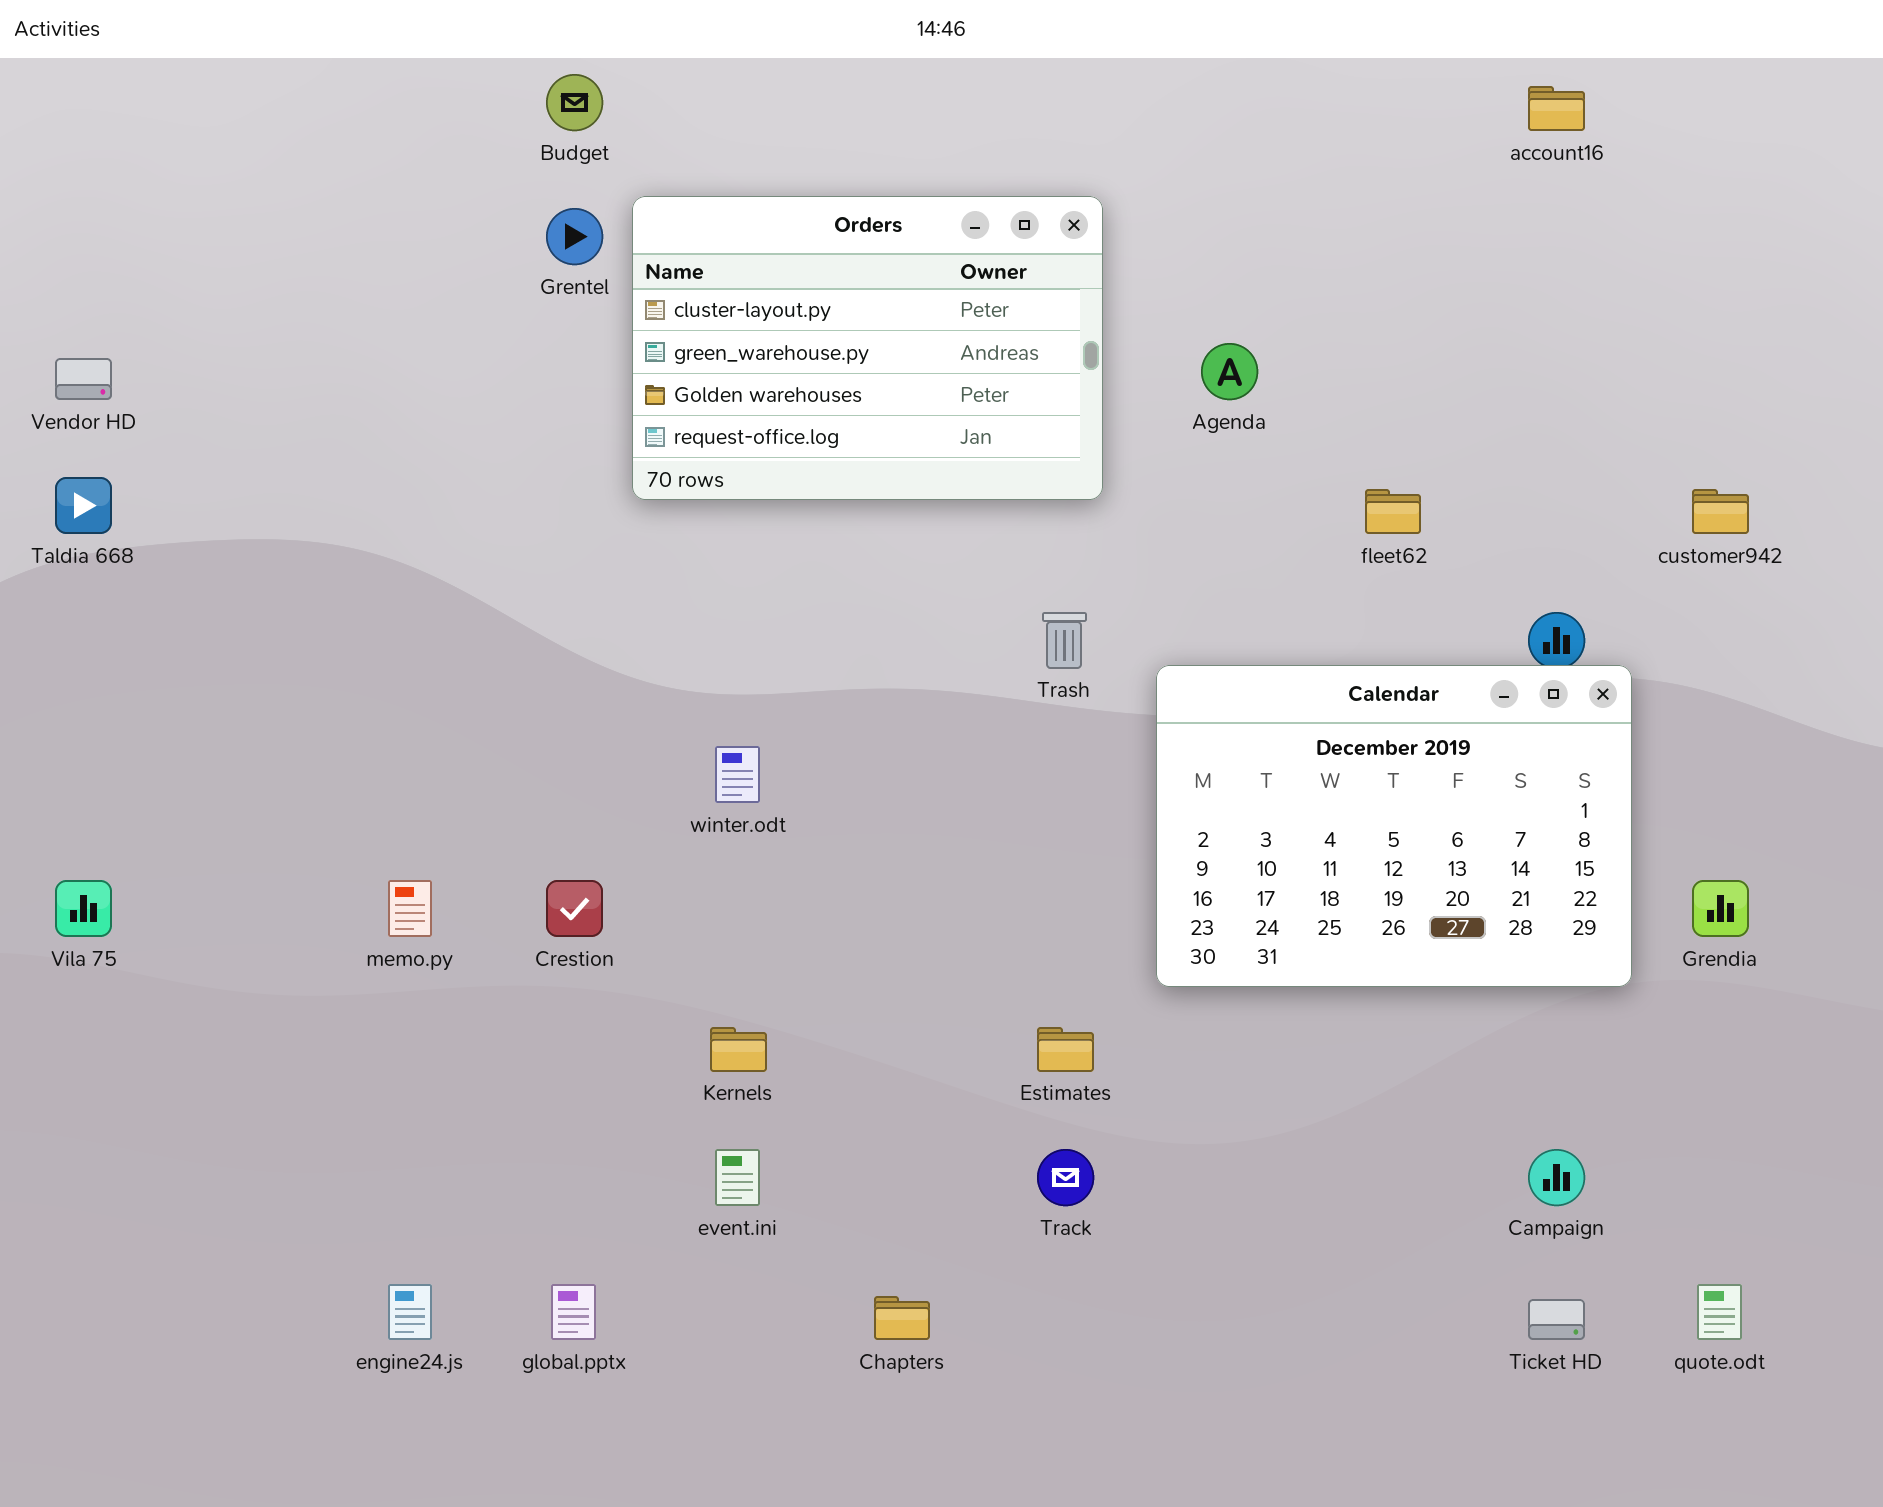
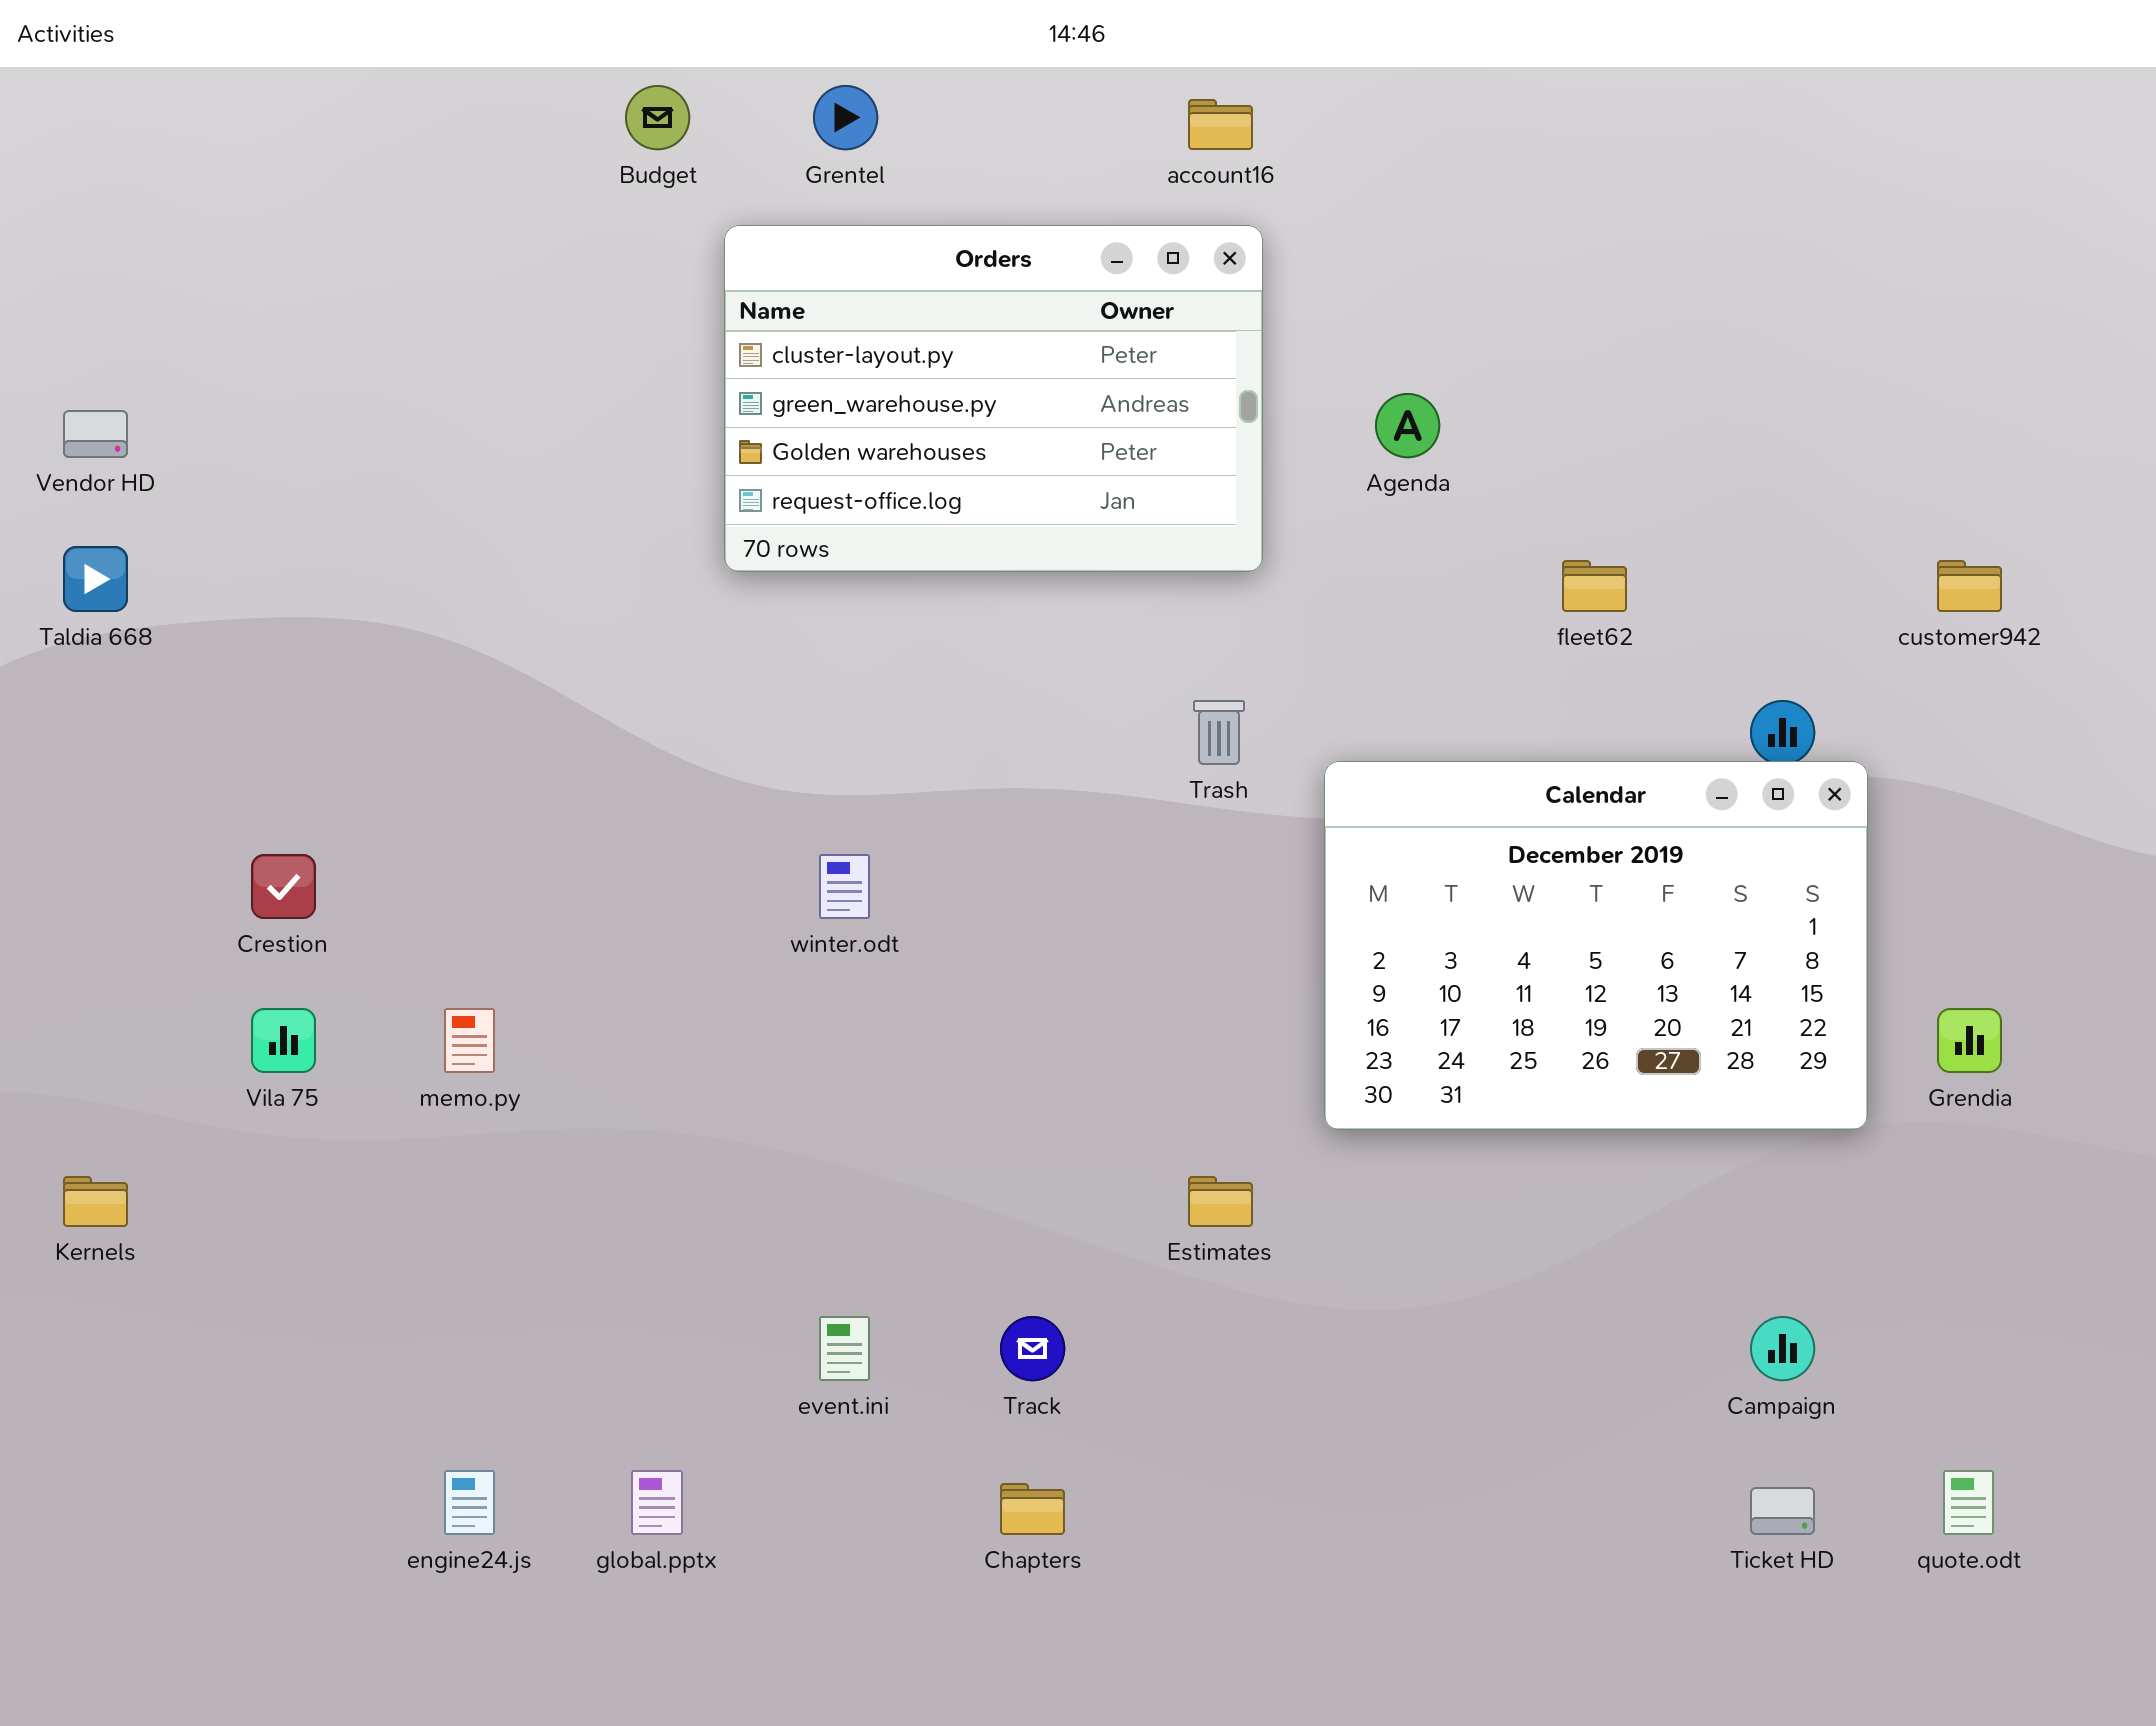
account16: [1528,86,1585,131] -> [1188,99,1253,150], moved
Grentel: [546,208,603,265] -> [813,85,878,150], moved
Vila 75: [55,880,112,937] -> [251,1008,316,1073], moved
Crestion: [546,880,603,937] -> [251,854,316,919], moved
Kernels: [710,1027,767,1072] -> [63,1176,128,1227], moved
Track: [1037,1149,1094,1206] -> [1000,1316,1065,1381], moved

